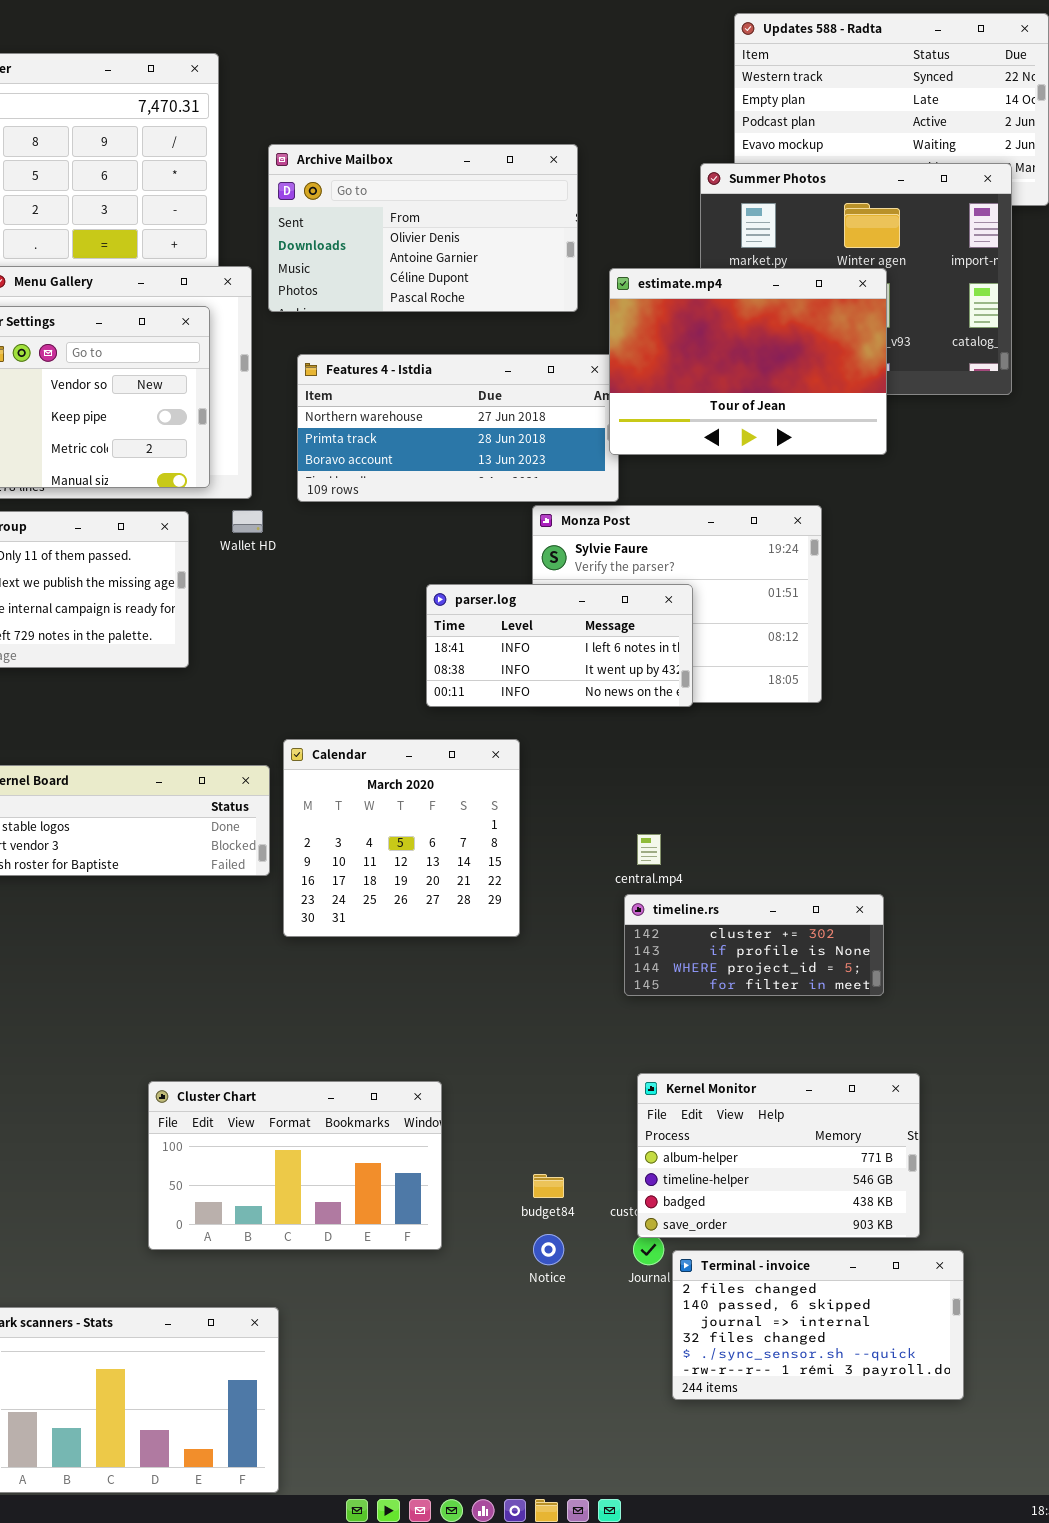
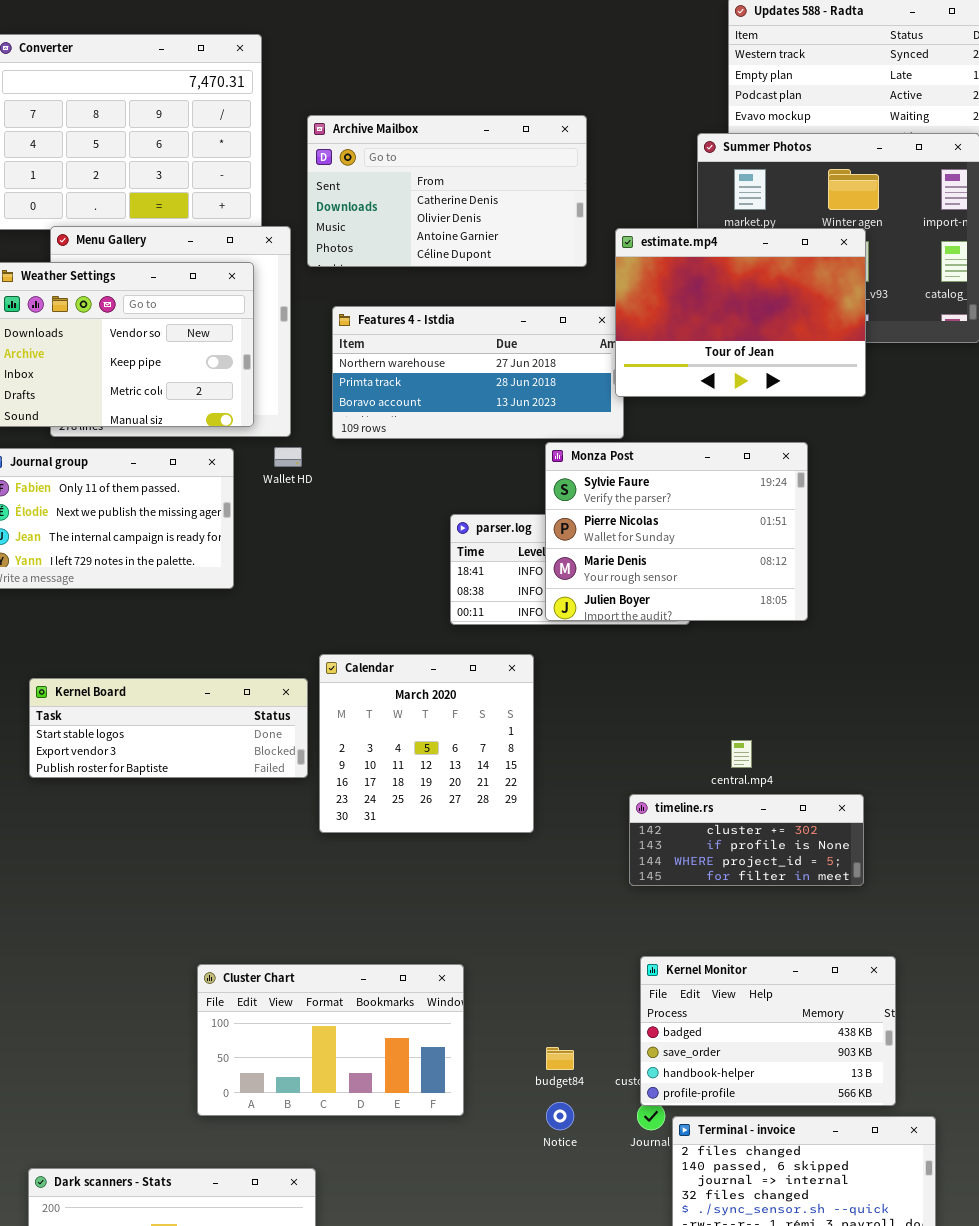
Archive Mailbox: [268,144,578,312] -> [307,115,587,267], scrolled up 1 row
Monza Post: [532,505,822,703] -> [545,442,808,621], raised
central.mp4: [637,834,661,865] -> [731,740,752,768], moved
Kernel Monitor: [637,1073,920,1238] -> [640,956,896,1106], scrolled down 2 rows

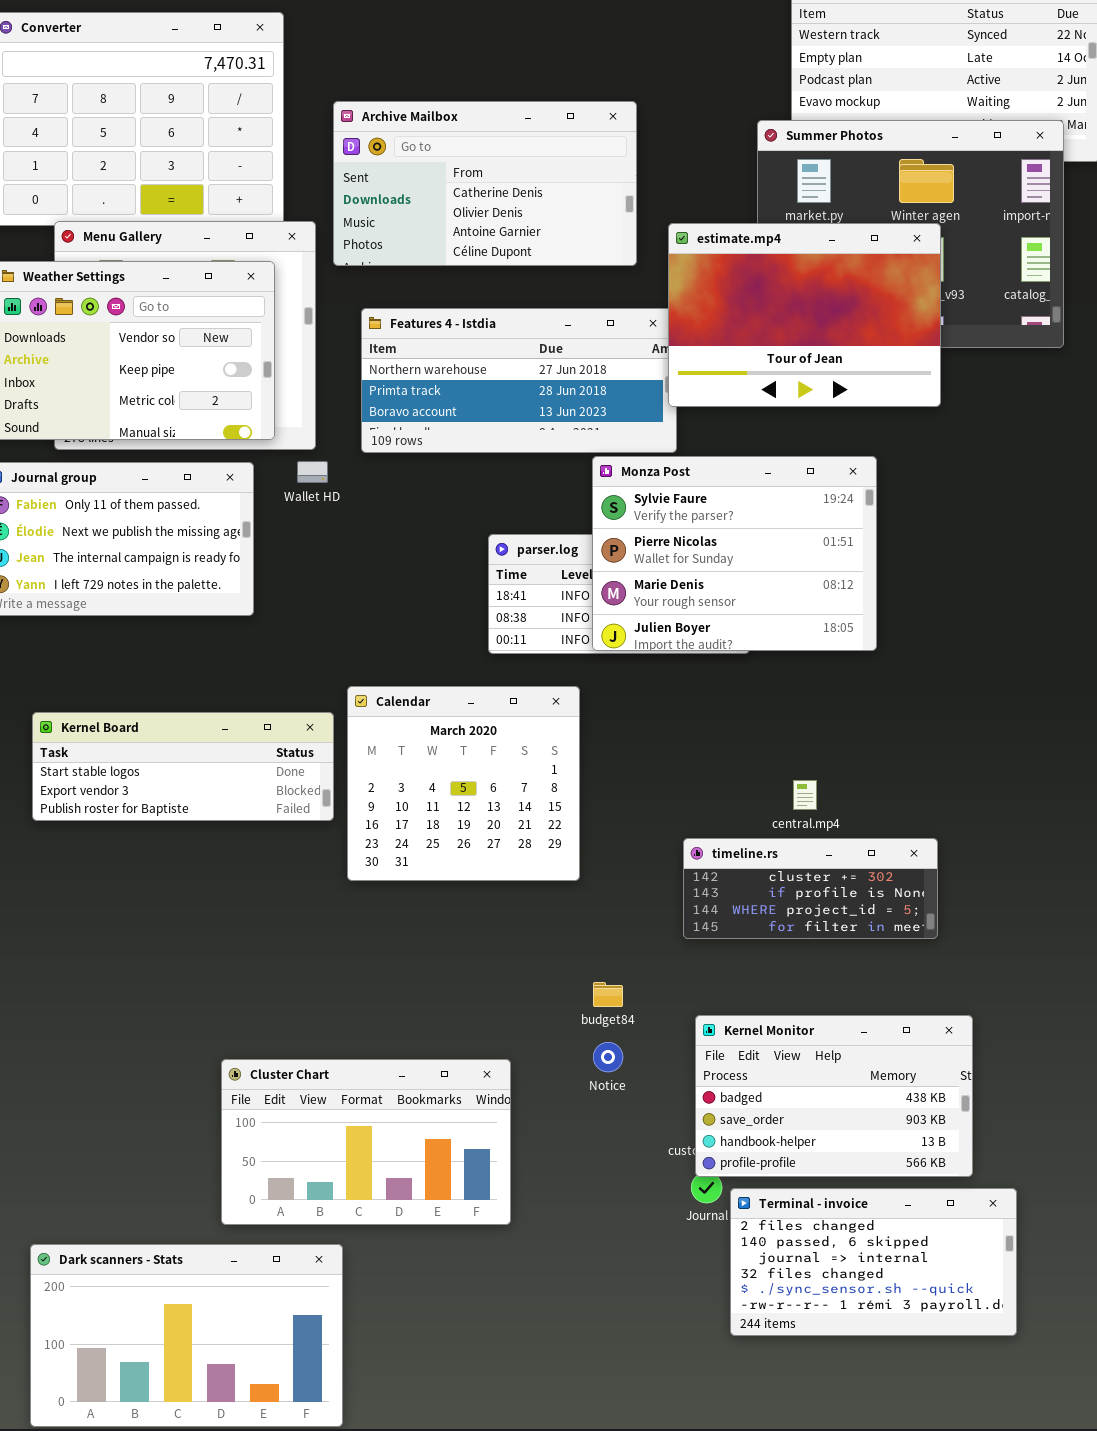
Cluster Chart: [197,964,464,1116] -> [221,1059,511,1225], moved
budget84: [546,1047,574,1070] -> [593,982,623,1007], moved
Notice: [546,1102,574,1130] -> [593,1042,623,1072], moved

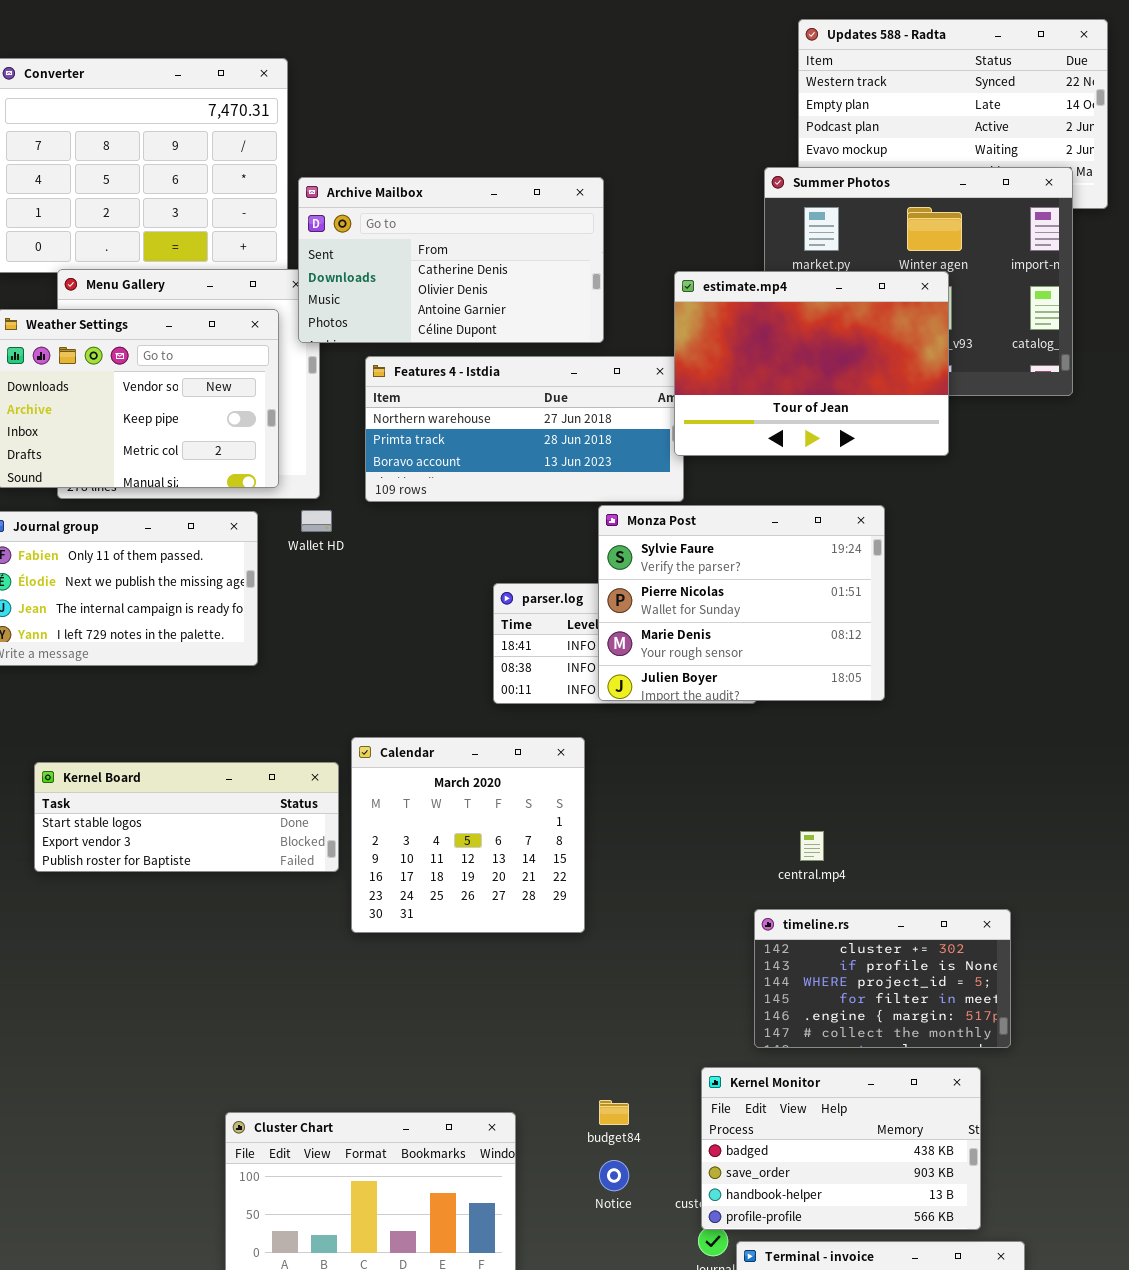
Archive Mailbox: [333,101,637,266] -> [298,177,604,343], moved
timeline.rs: [683,838,938,939] -> [754,909,1011,1048], moved, resized
budget84: [593,982,623,1007] -> [599,1100,629,1125], moved
Notice: [593,1042,623,1072] -> [599,1160,629,1191], moved

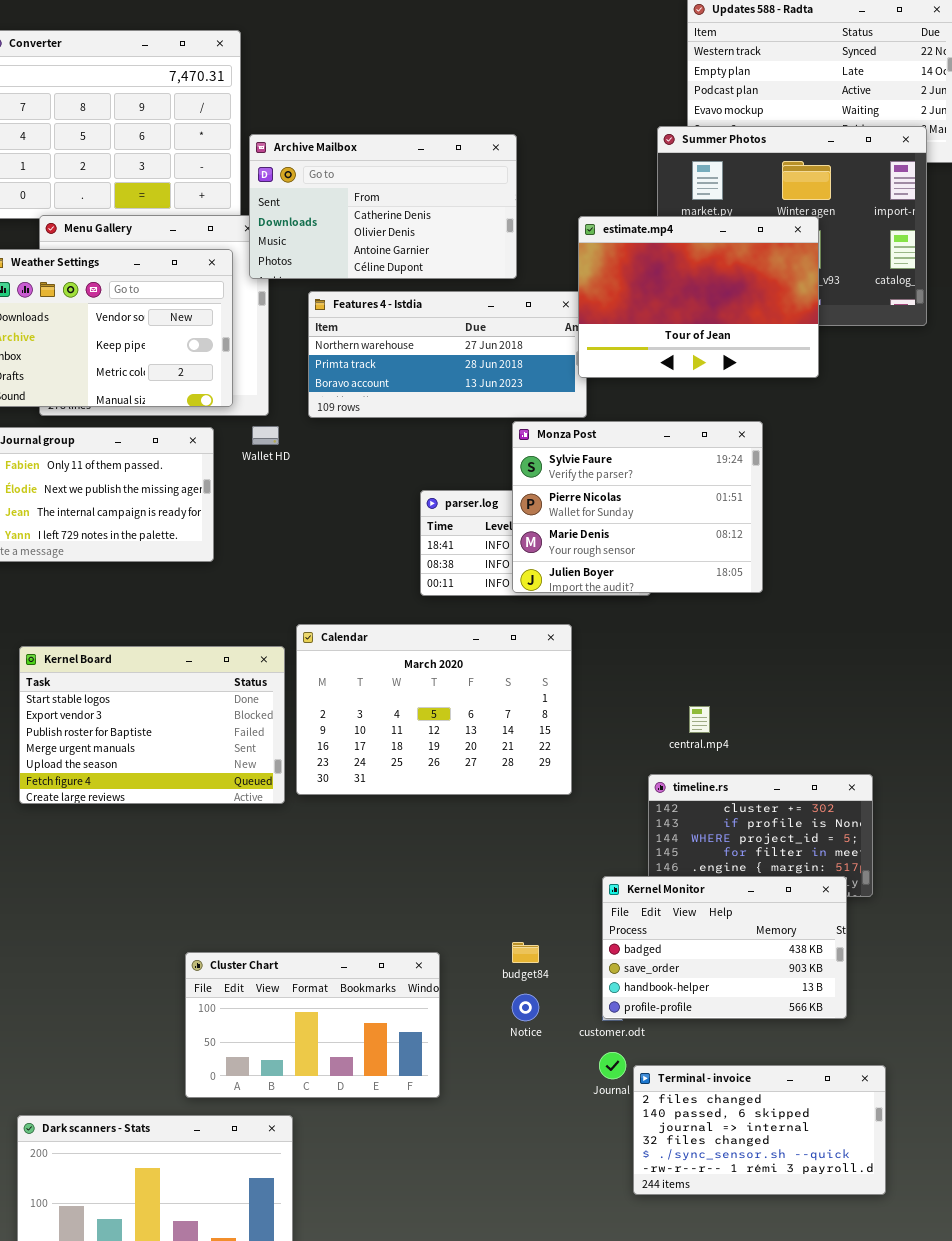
Calendar: [351,737,585,933] -> [296,624,572,795], resized
Kernel Board: [34,762,339,872] -> [19,646,285,804], resized
Kernel Monitor: [701,1067,981,1230] -> [602,876,847,1019], moved

